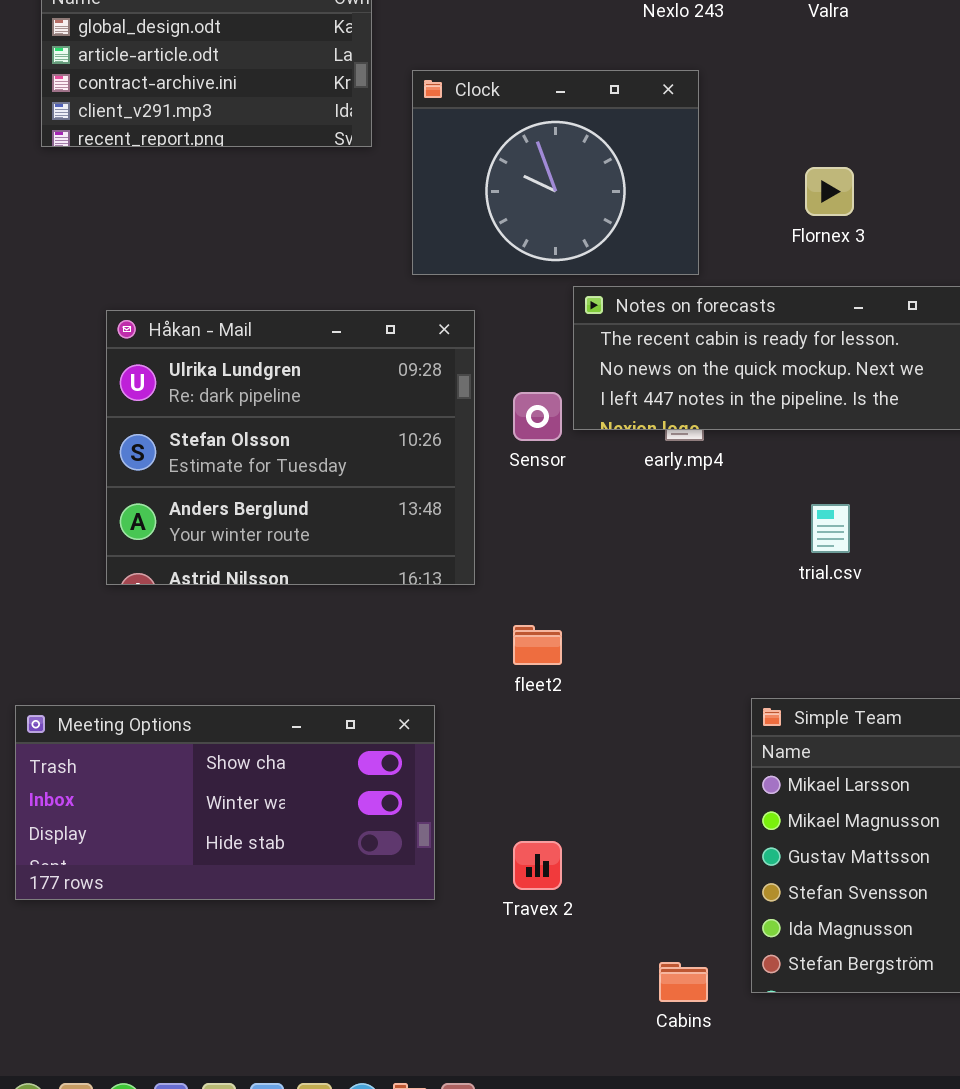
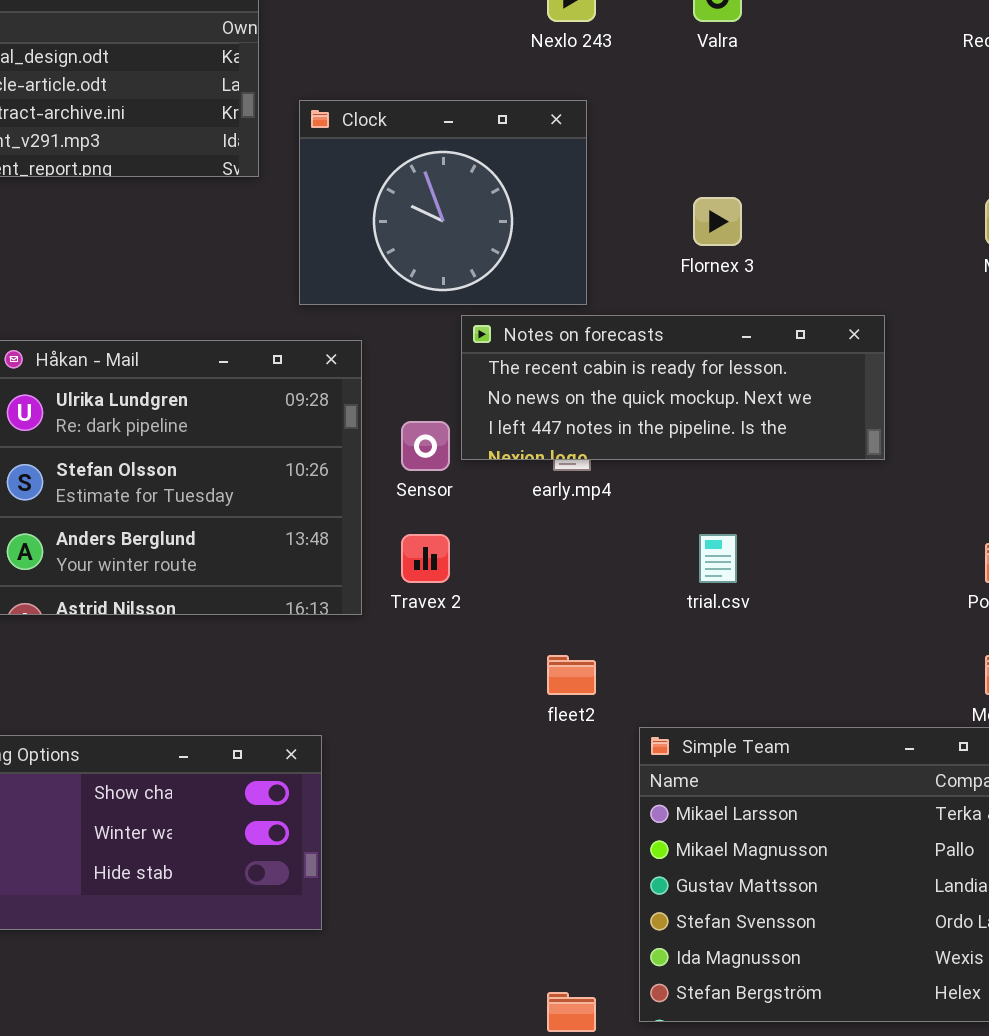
fleet2: [513,625,562,665] -> [547,655,596,695], moved
Travex 2: [513,841,562,890] -> [401,534,450,583], moved

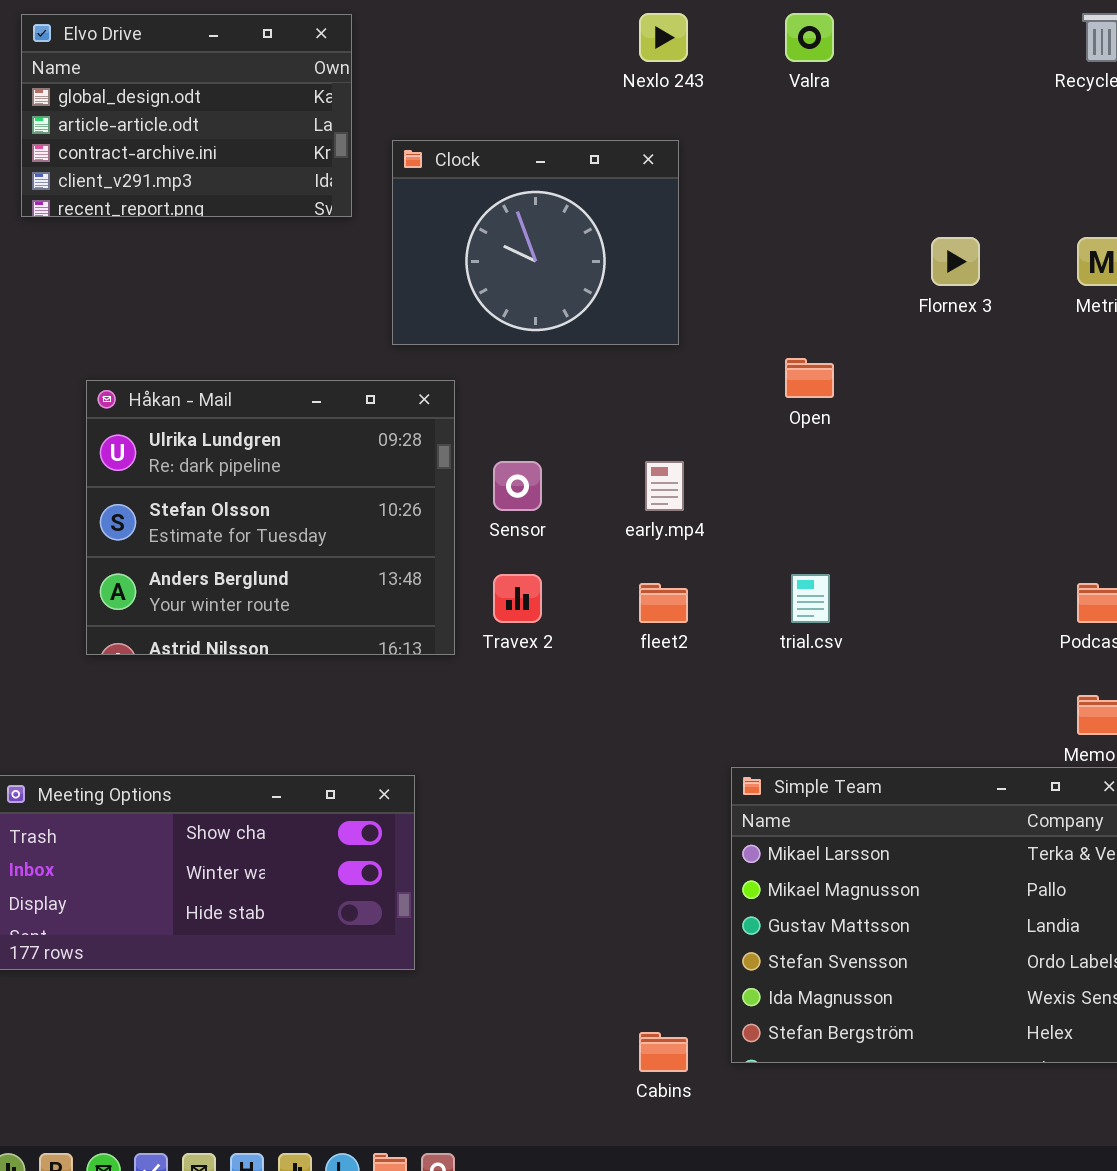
Flornex 3: [693,197,742,246] -> [931,237,980,286], moved
Notes on forecasts: [461,315,885,460] -> none, closed
fleet2: [547,655,596,695] -> [639,583,688,623], moved

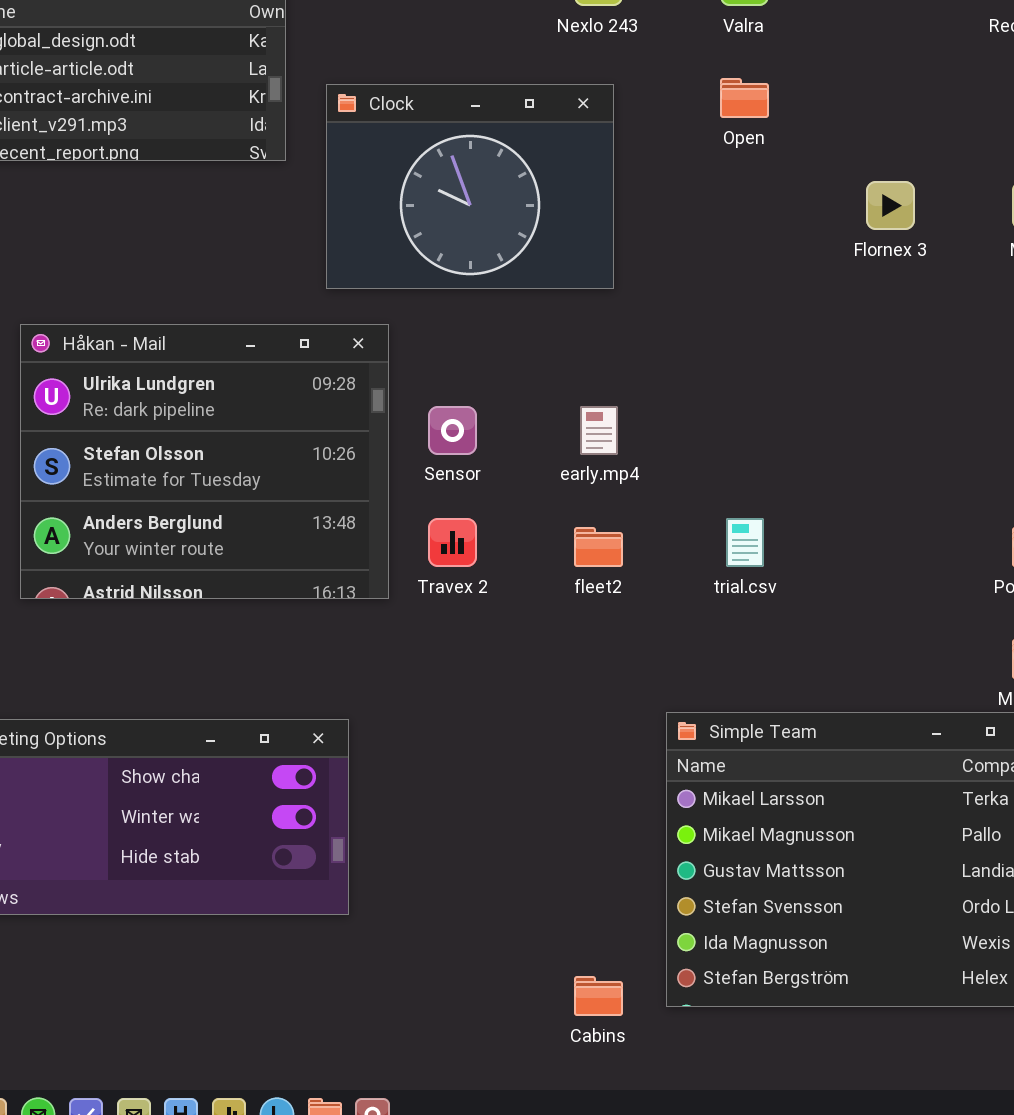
Open: [785,358,834,398] -> [720,78,769,118], moved

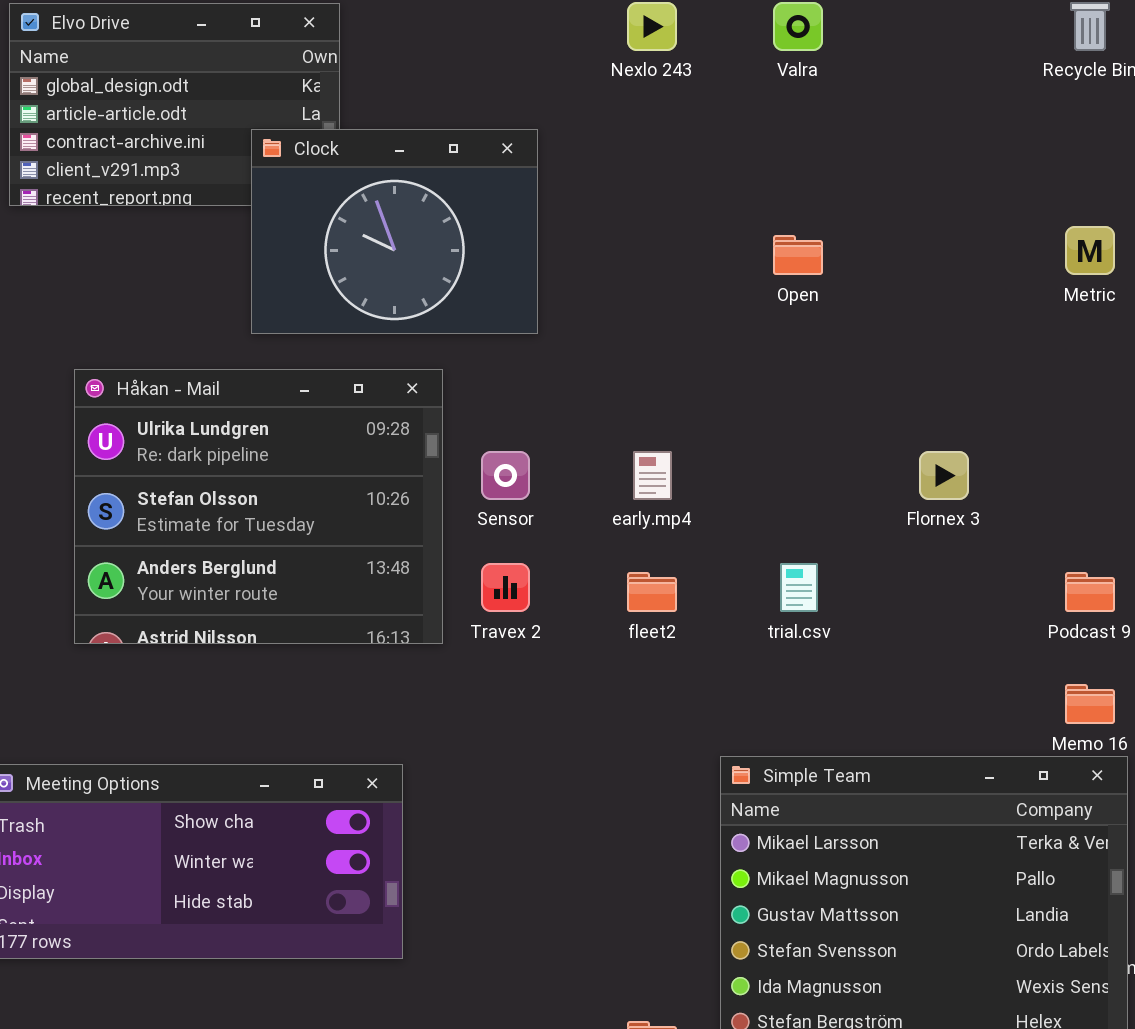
Open: [720,78,769,118] -> [773,235,823,275], moved
Clock: [326,84,614,289] -> [251,129,538,334], moved
Flornex 3: [866,181,915,230] -> [919,451,969,500], moved

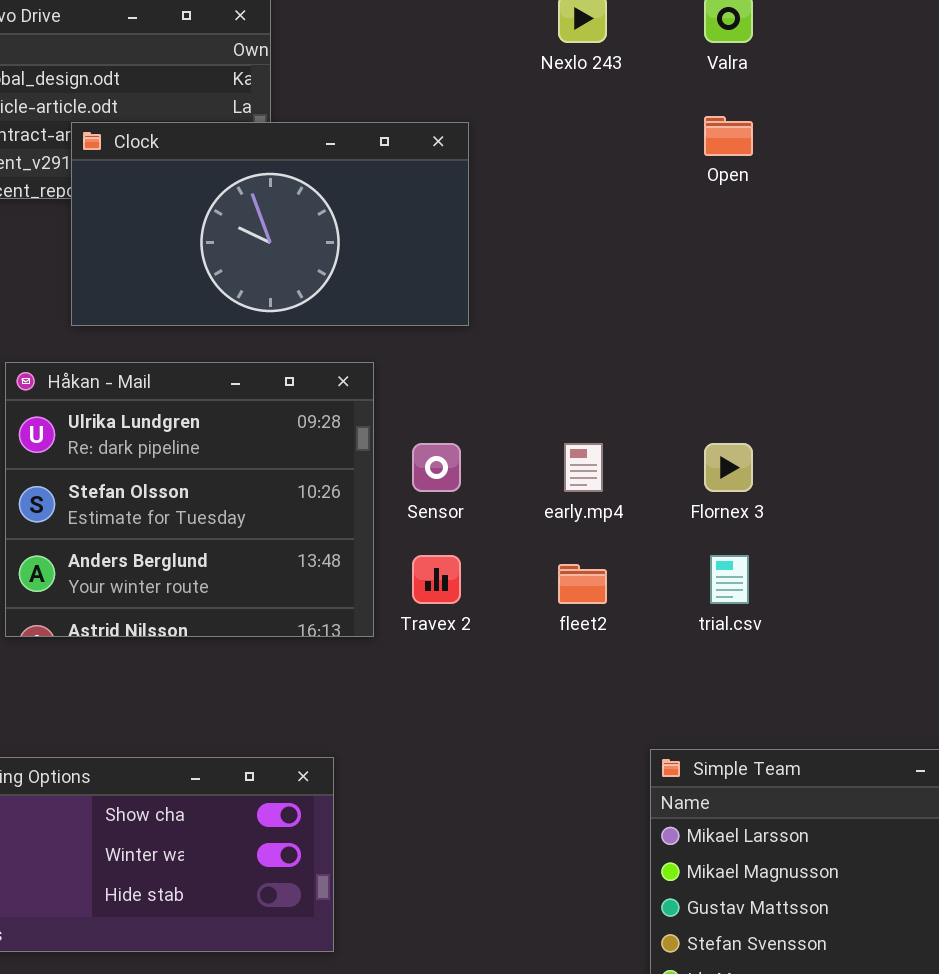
Clock: [251,129,538,334] -> [71,122,469,326], resized
Open: [773,235,823,275] -> [704,116,753,156], moved
Flornex 3: [919,451,969,500] -> [704,443,753,492], moved

